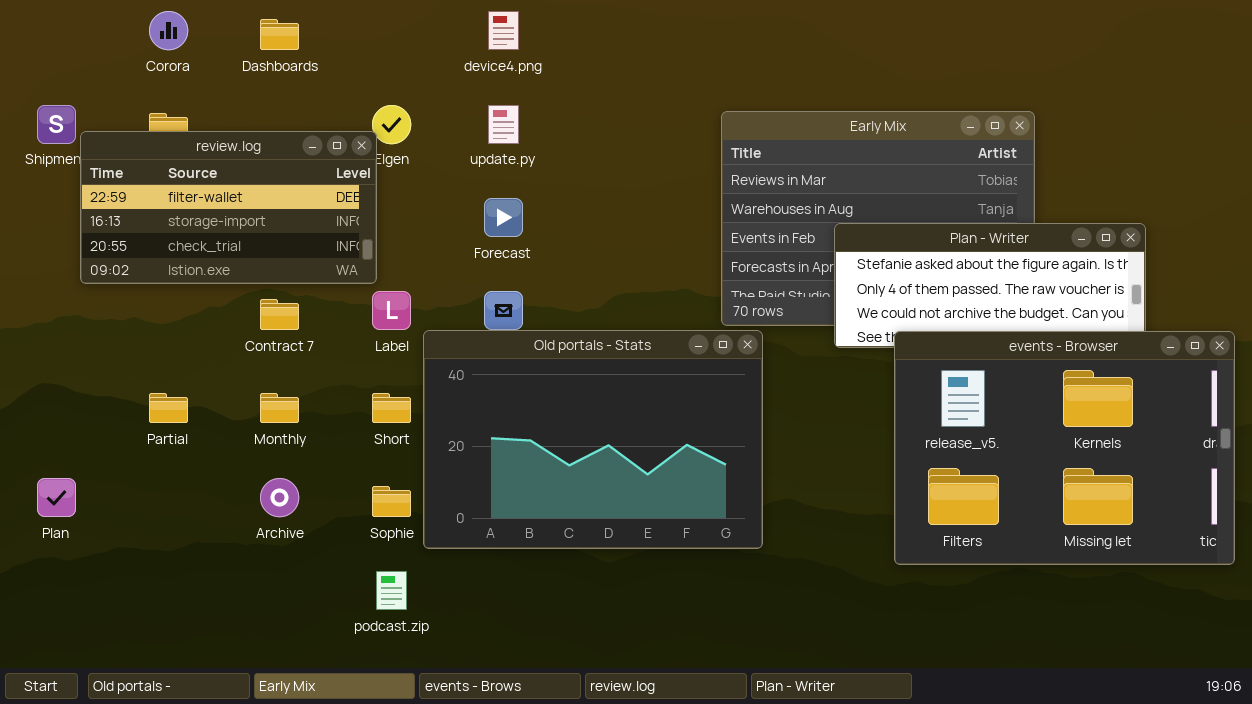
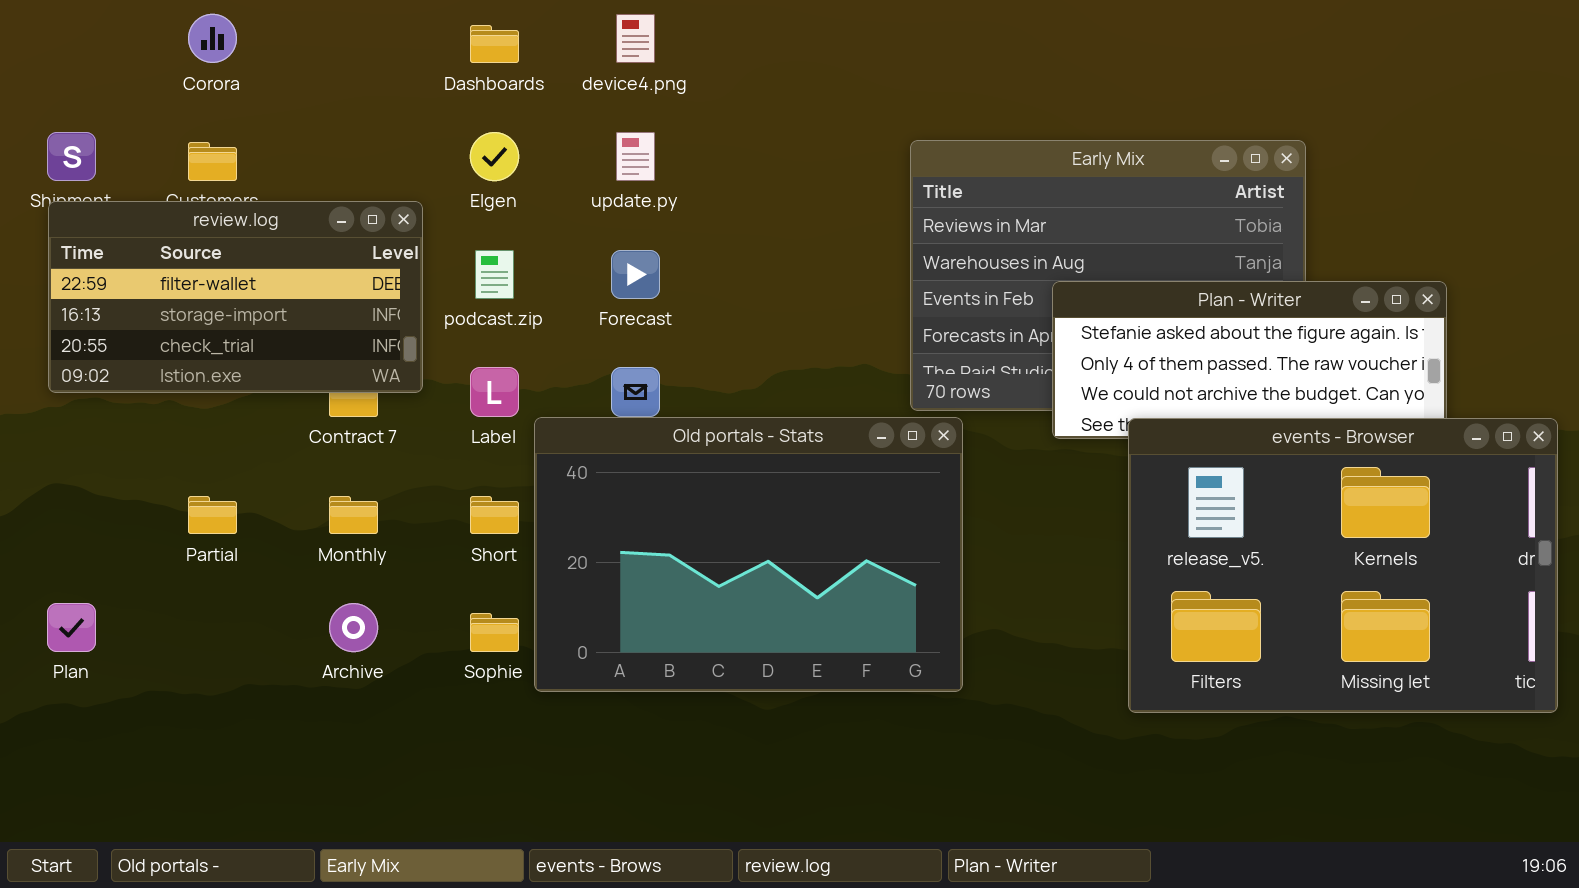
Dashboards: [260,19,299,50] -> [470,25,519,63], moved
review.log: [80,131,377,284] -> [48,201,423,393], moved
podcast.zip: [376,571,407,610] -> [475,250,514,299], moved

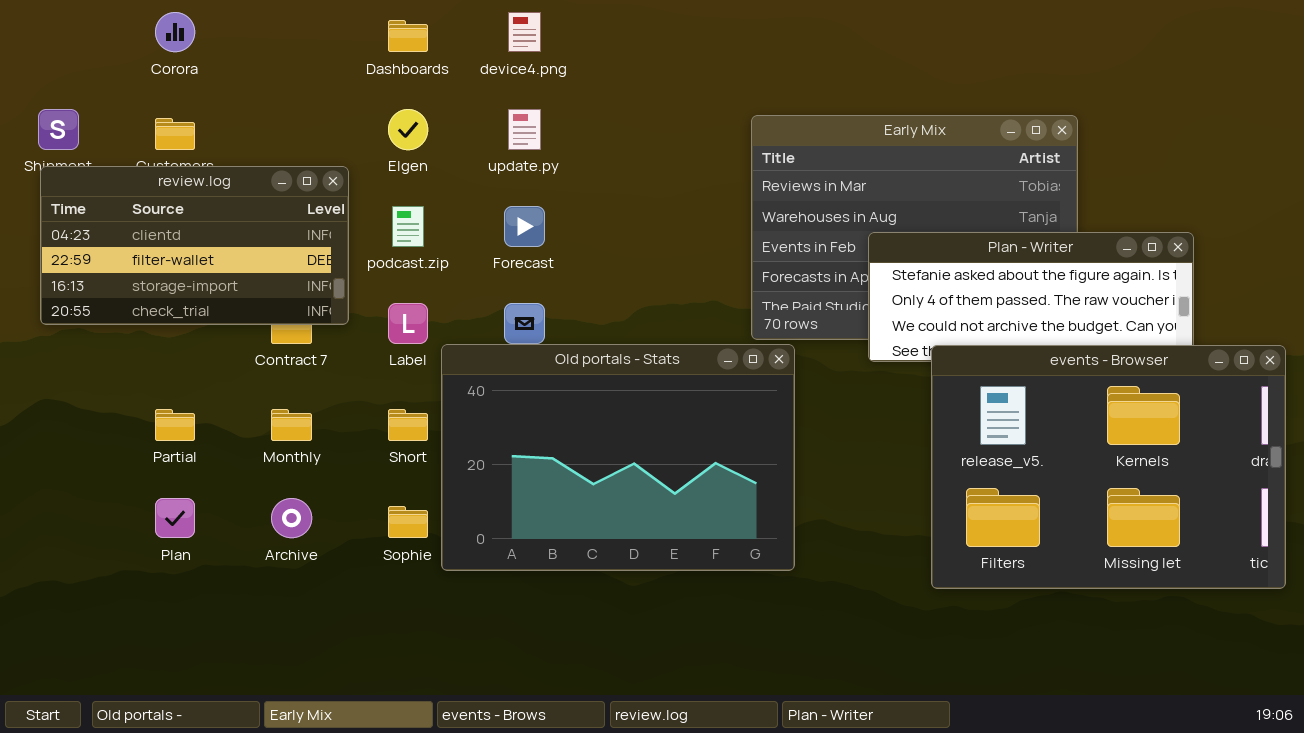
review.log: [48,201,423,393] -> [40,166,349,325], scrolled up 1 row
Plan: [47,603,96,652] -> [155,498,195,538], moved

